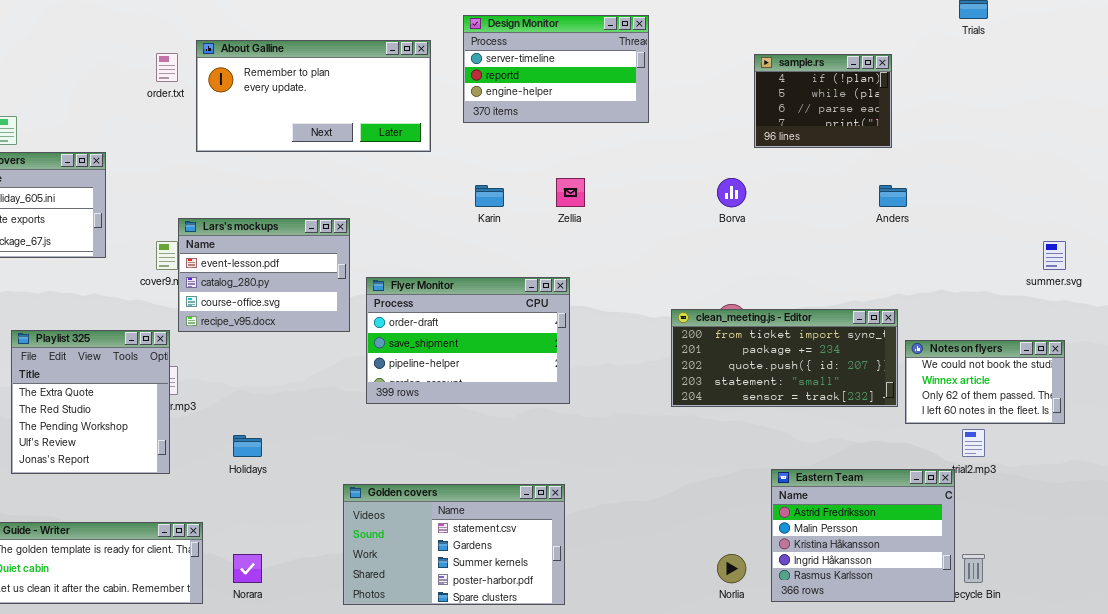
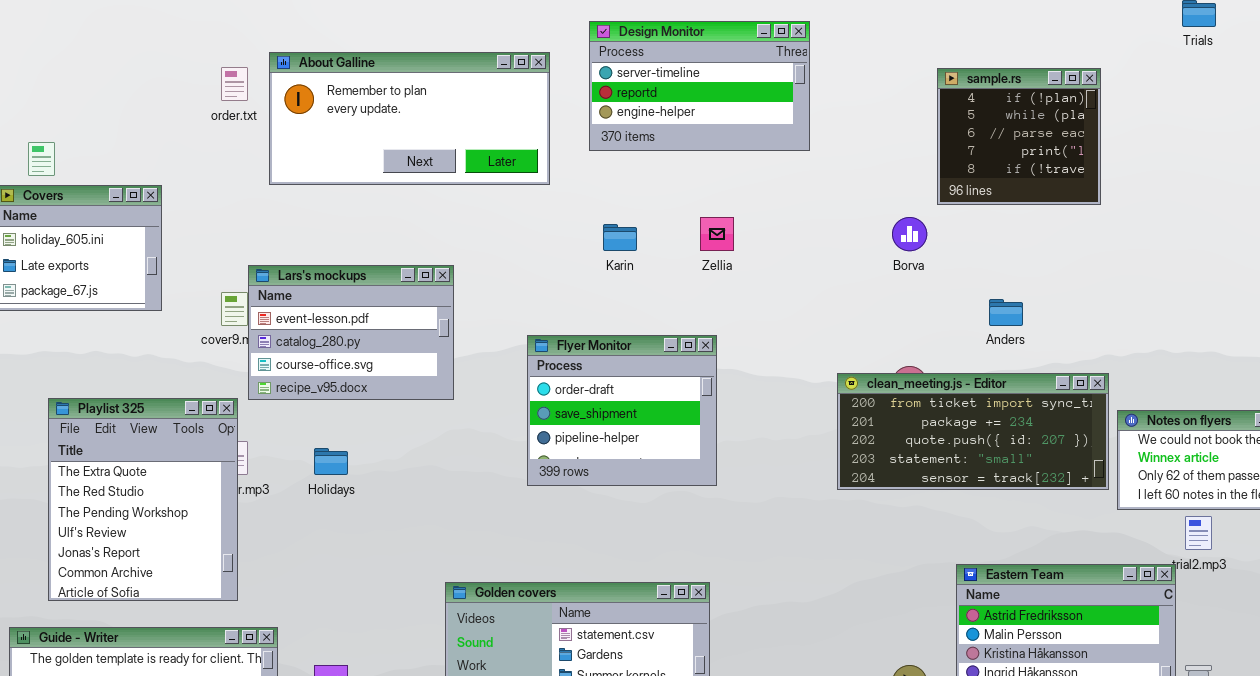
sample.rs: [754,54,892,148] -> [937,68,1101,205], resized
Anders: [879,185,907,207] -> [989,299,1023,326], moved
Flyer Monitor: [366,277,570,404] -> [527,335,717,486], resized
Playlist 325: [11,330,170,474] -> [48,398,238,601], resized
Holidays: [233,435,262,457] -> [314,448,348,475], moved

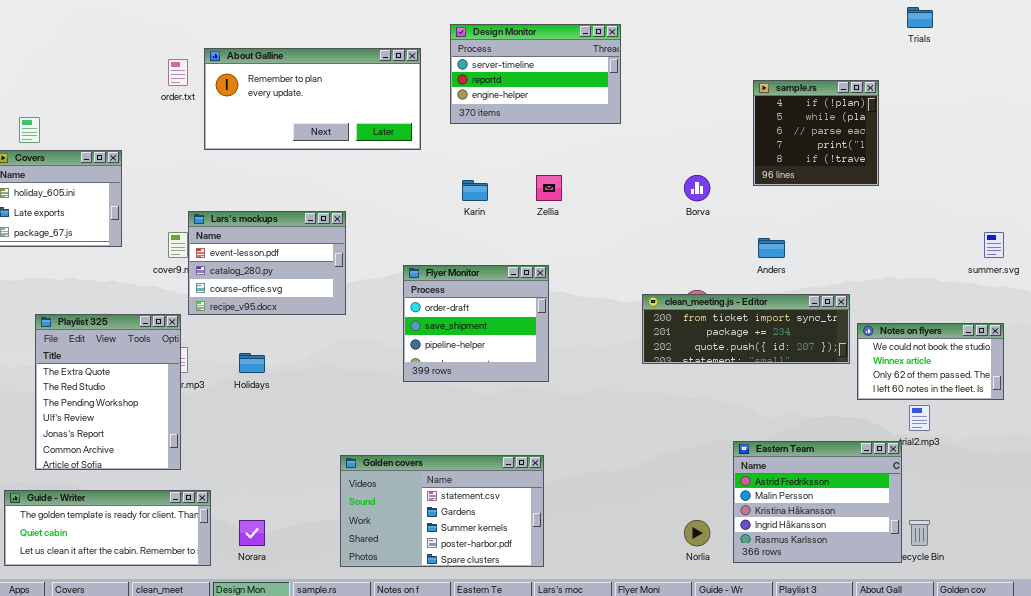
sample.rs: [937,68,1101,205] -> [753,80,879,186], moved
clean_meeting.js - Editor: [837,373,1109,490] -> [642,294,850,364], resized

